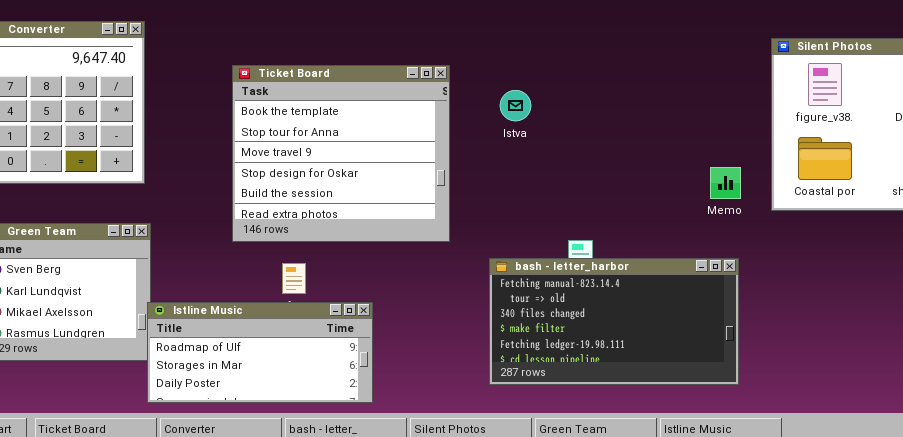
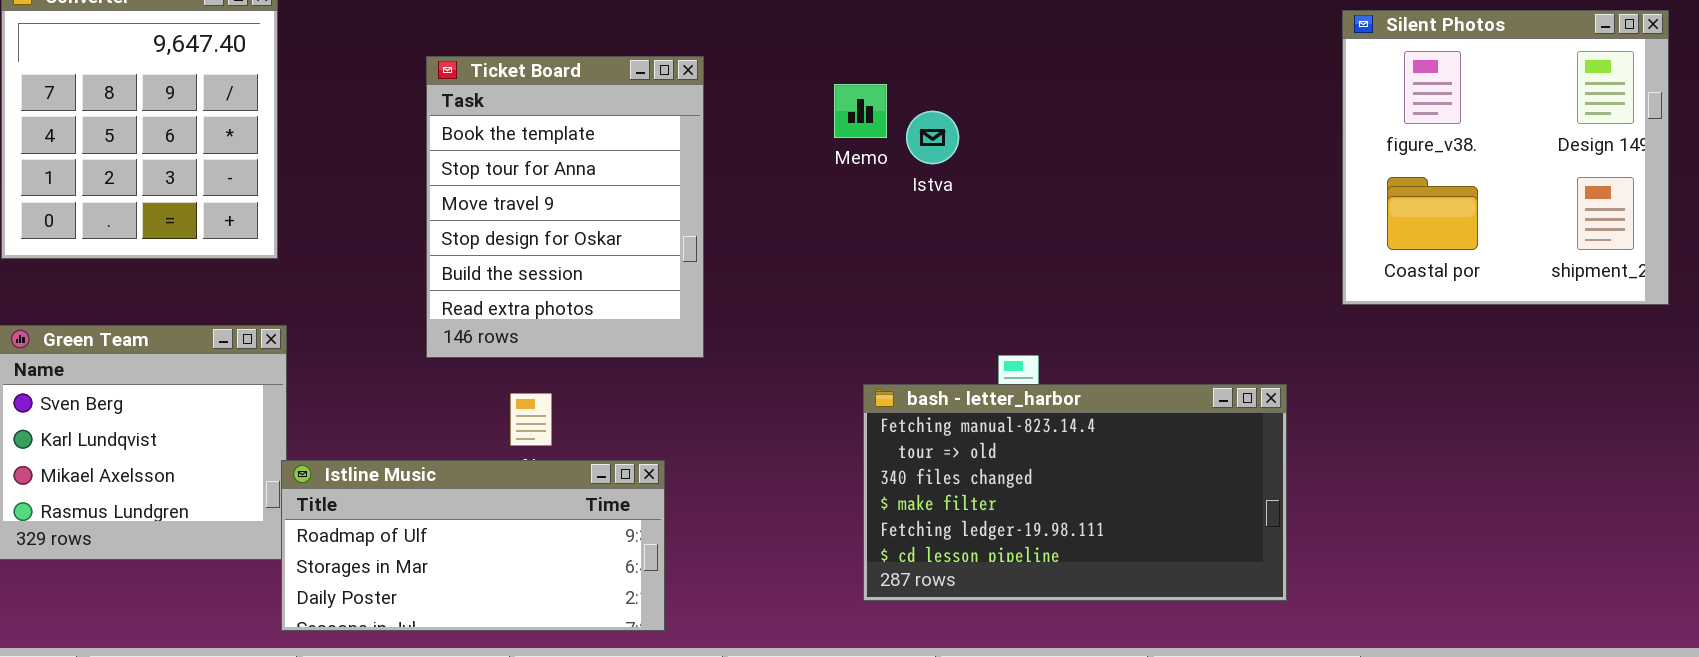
Ticket Board: [232,65,450,242] -> [426,56,704,358], resized
Istva: [500,90,531,121] -> [906,111,959,164], moved
Memo: [710,167,741,199] -> [834,84,887,138], moved

